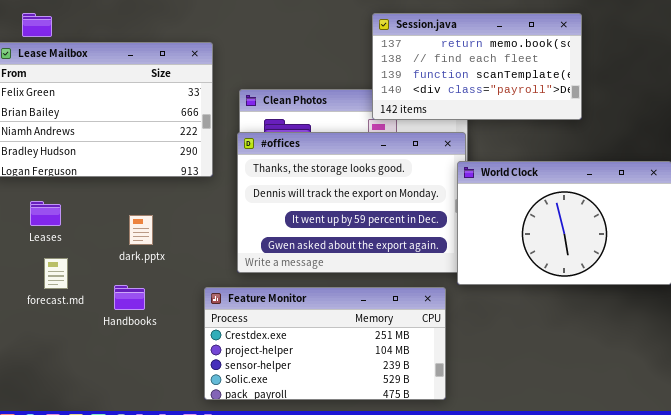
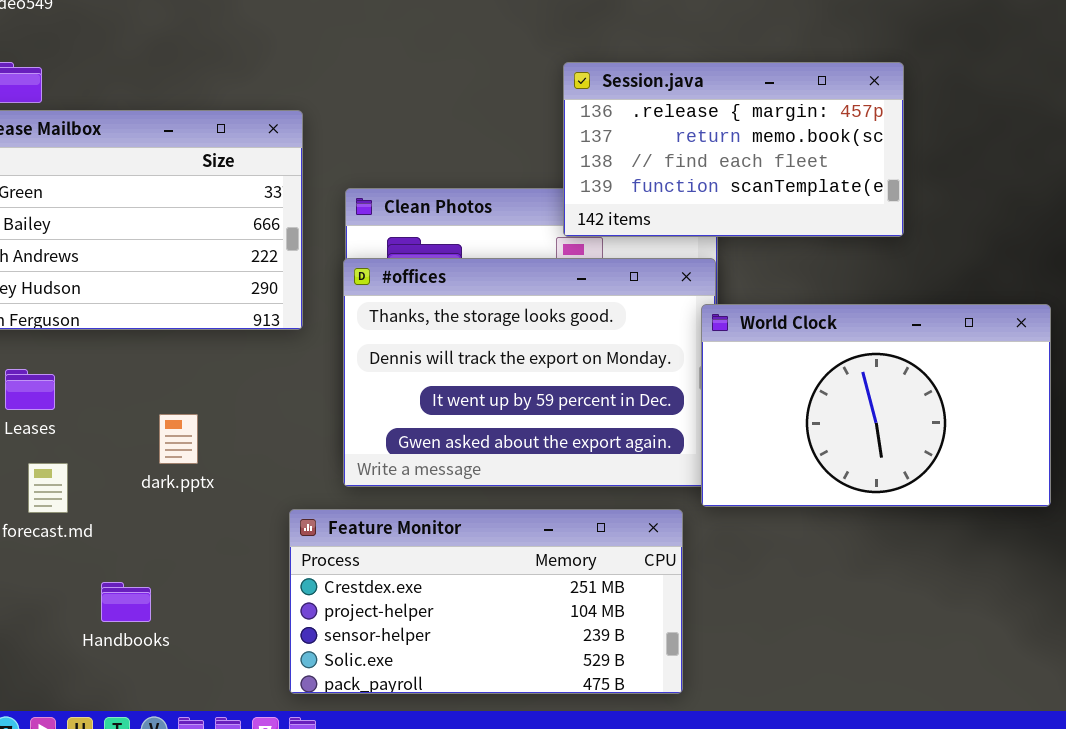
Session.java: [372,13,582,120] -> [563,62,904,237], scrolled up 1 row
dark.pptx: [129,215,153,245] -> [159,414,198,464], moved
Handbooks: [114,285,145,310] -> [101,582,151,622], moved

